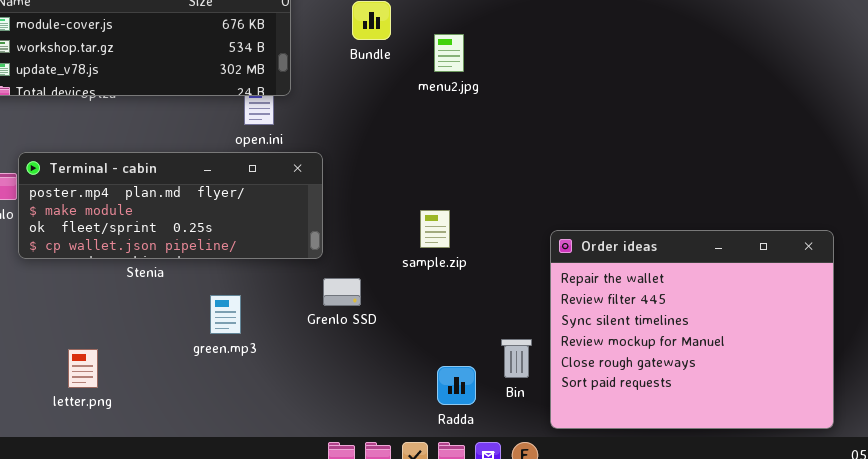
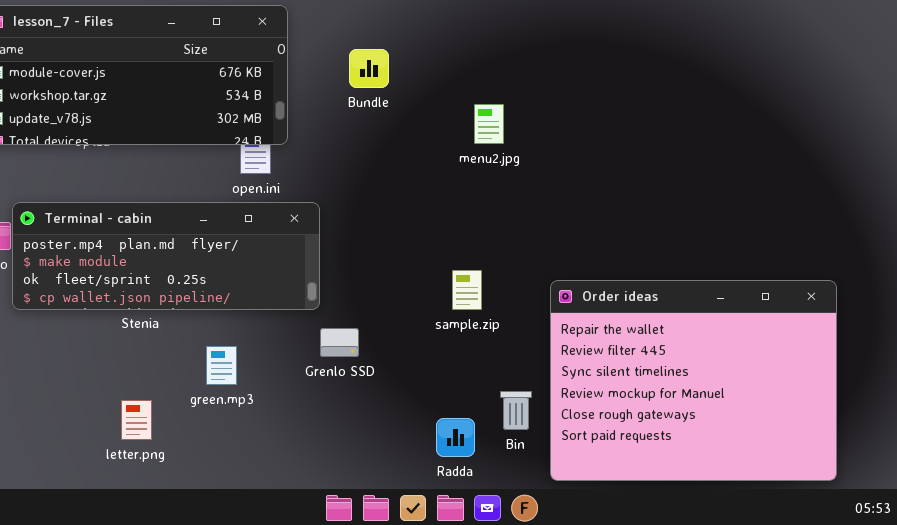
menu2.jpg: [434,34,464,72] -> [474,104,504,144], moved
sample.zip: [420,210,450,248] -> [452,270,482,310], moved
letter.png: [68,349,98,388] -> [121,400,152,440], moved

